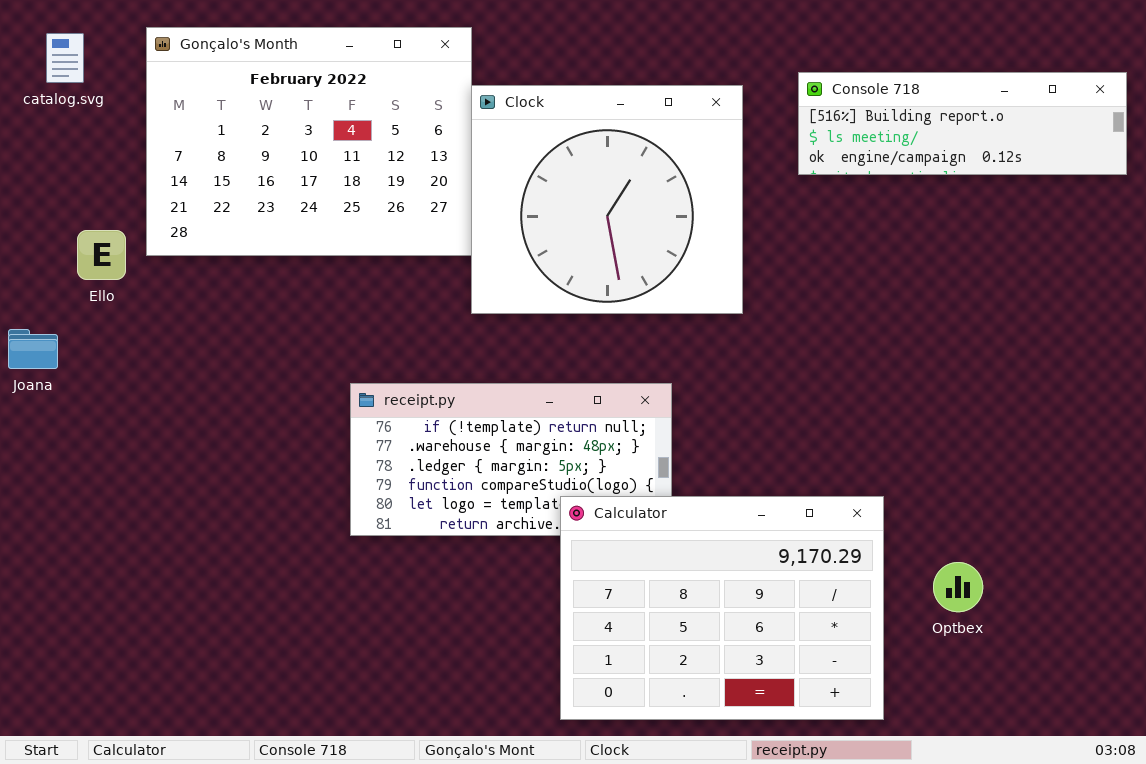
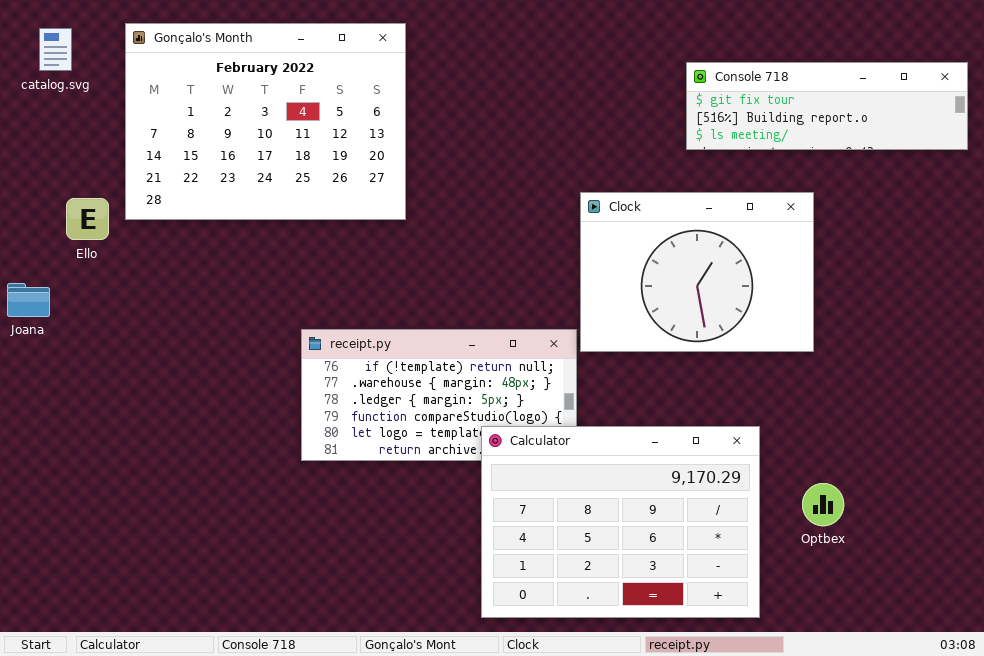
Console 718: [798,72,1127,175] -> [686,62,968,150], scrolled up 1 row
Clock: [471,85,743,314] -> [580,192,814,352], moved, resized

